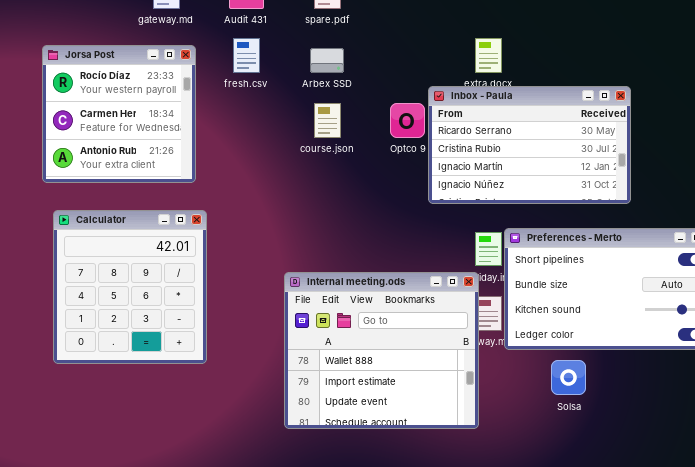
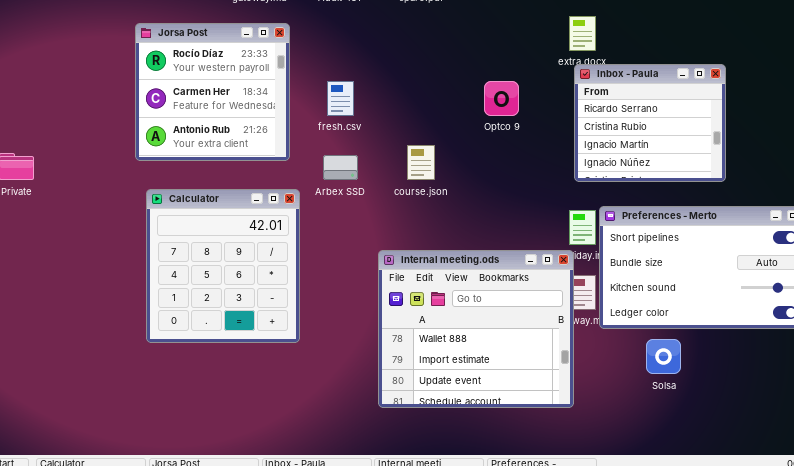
fresh.csv: [233,38,260,73] -> [327,81,354,116], moved
Arbex SSD: [310,48,344,73] -> [323,155,358,180], moved
Inbox - Paula: [428,86,631,204] -> [574,64,726,182], resized
course.json: [314,103,341,138] -> [407,145,435,180], moved

